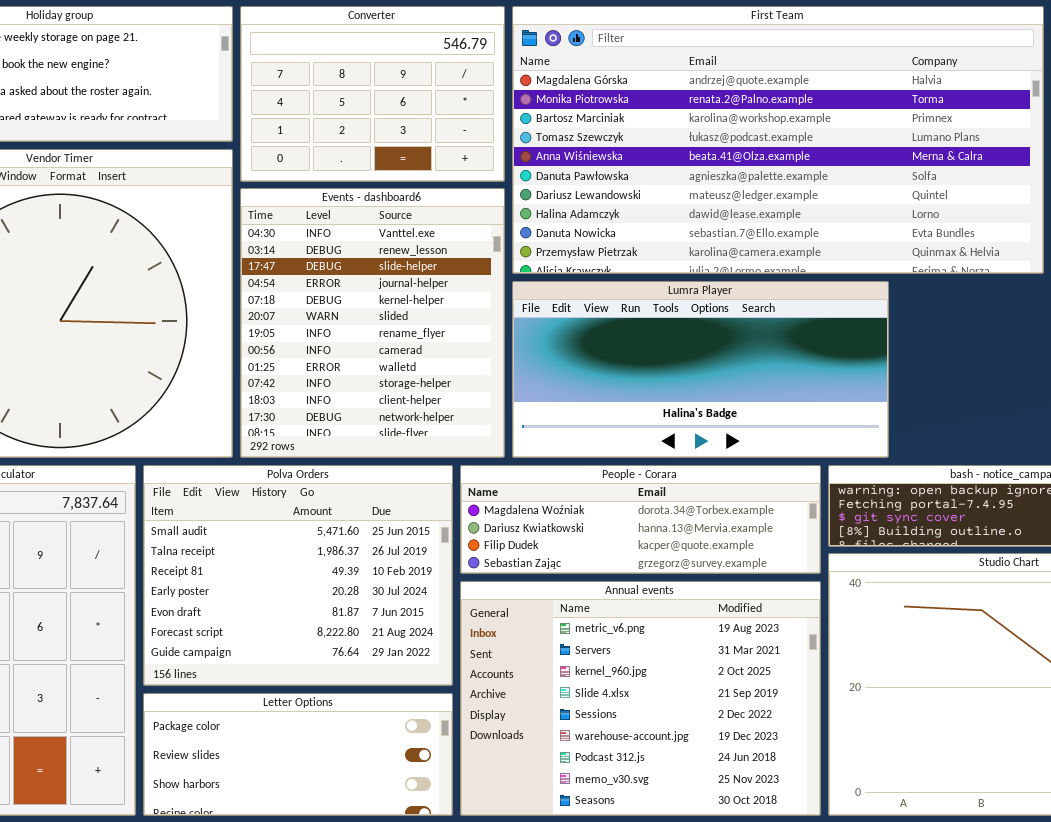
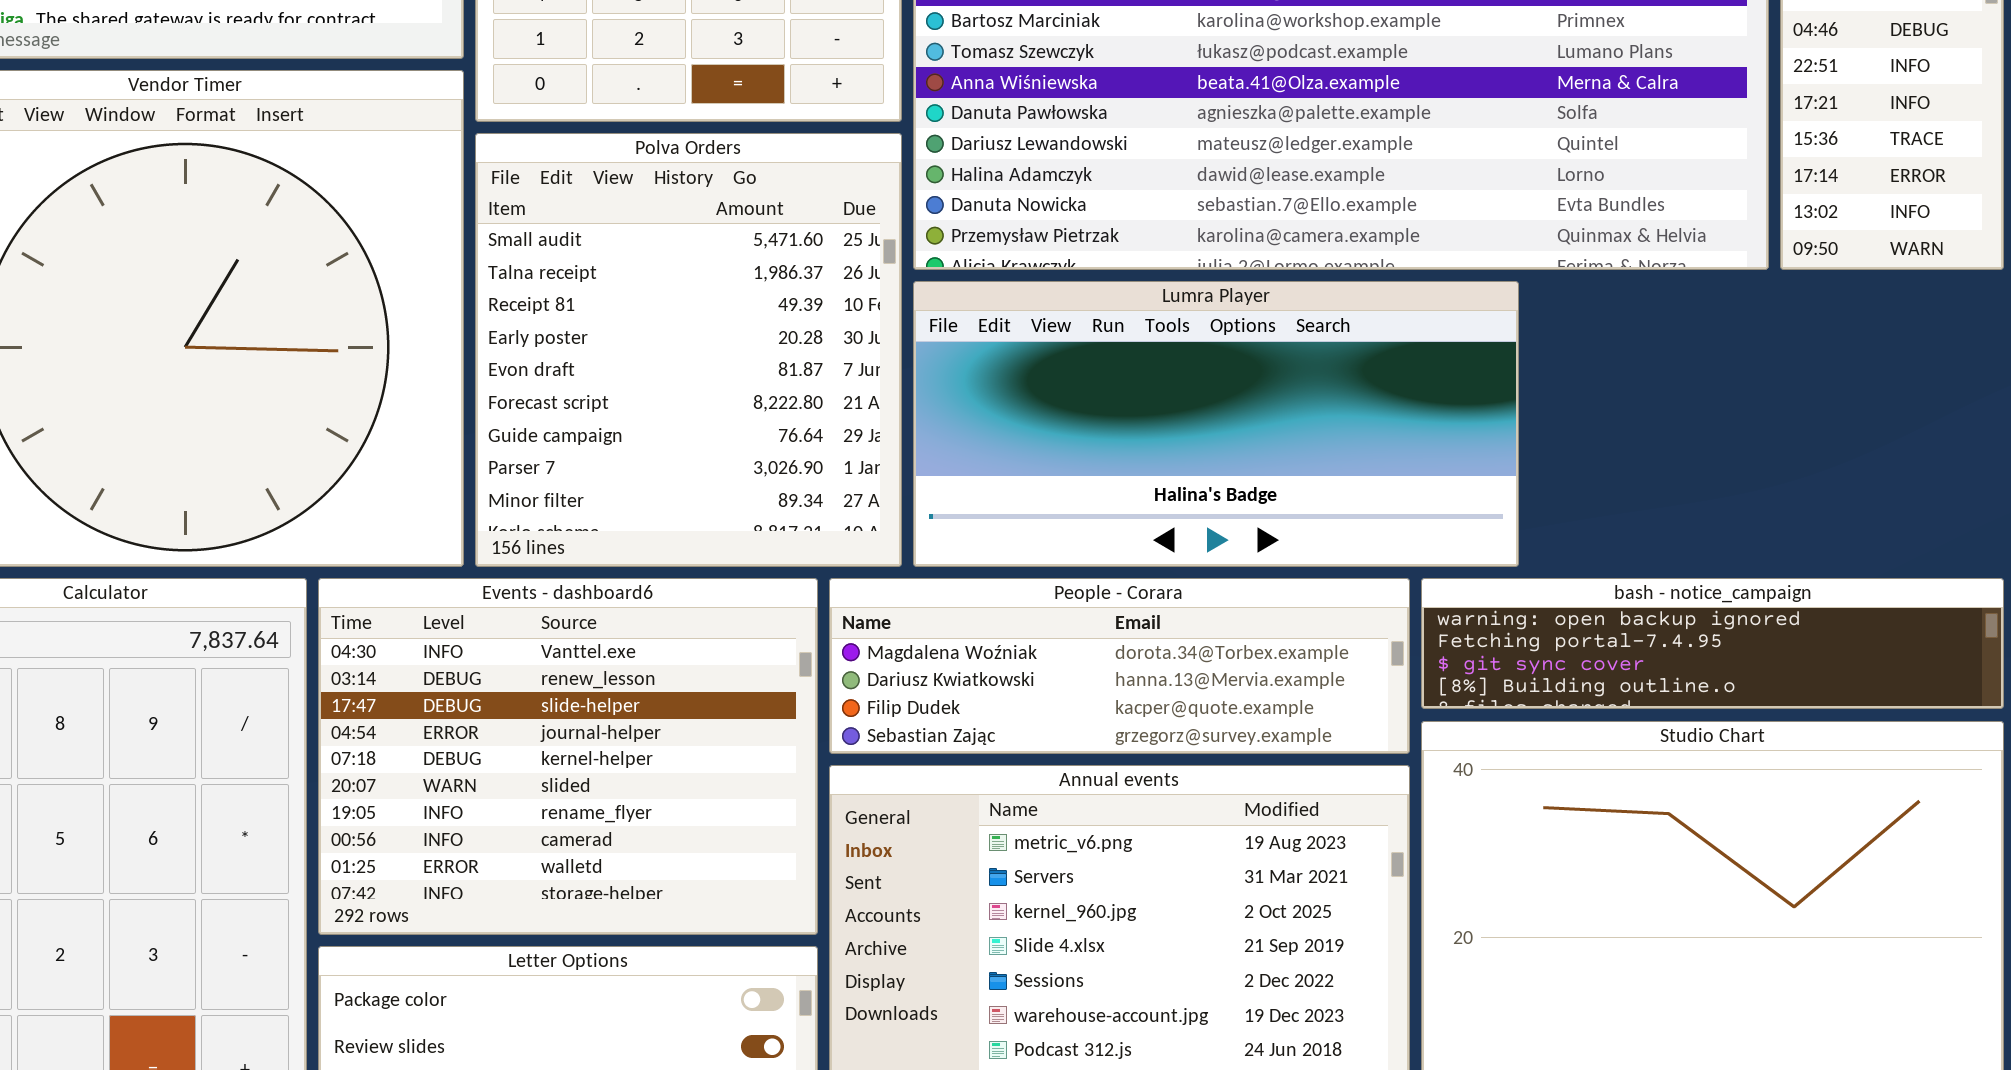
Events - dashboard6: [240,188,505,458] -> [318,578,818,935], moved, resized
Polva Orders: [143,465,453,686] -> [475,133,902,567], moved, resized

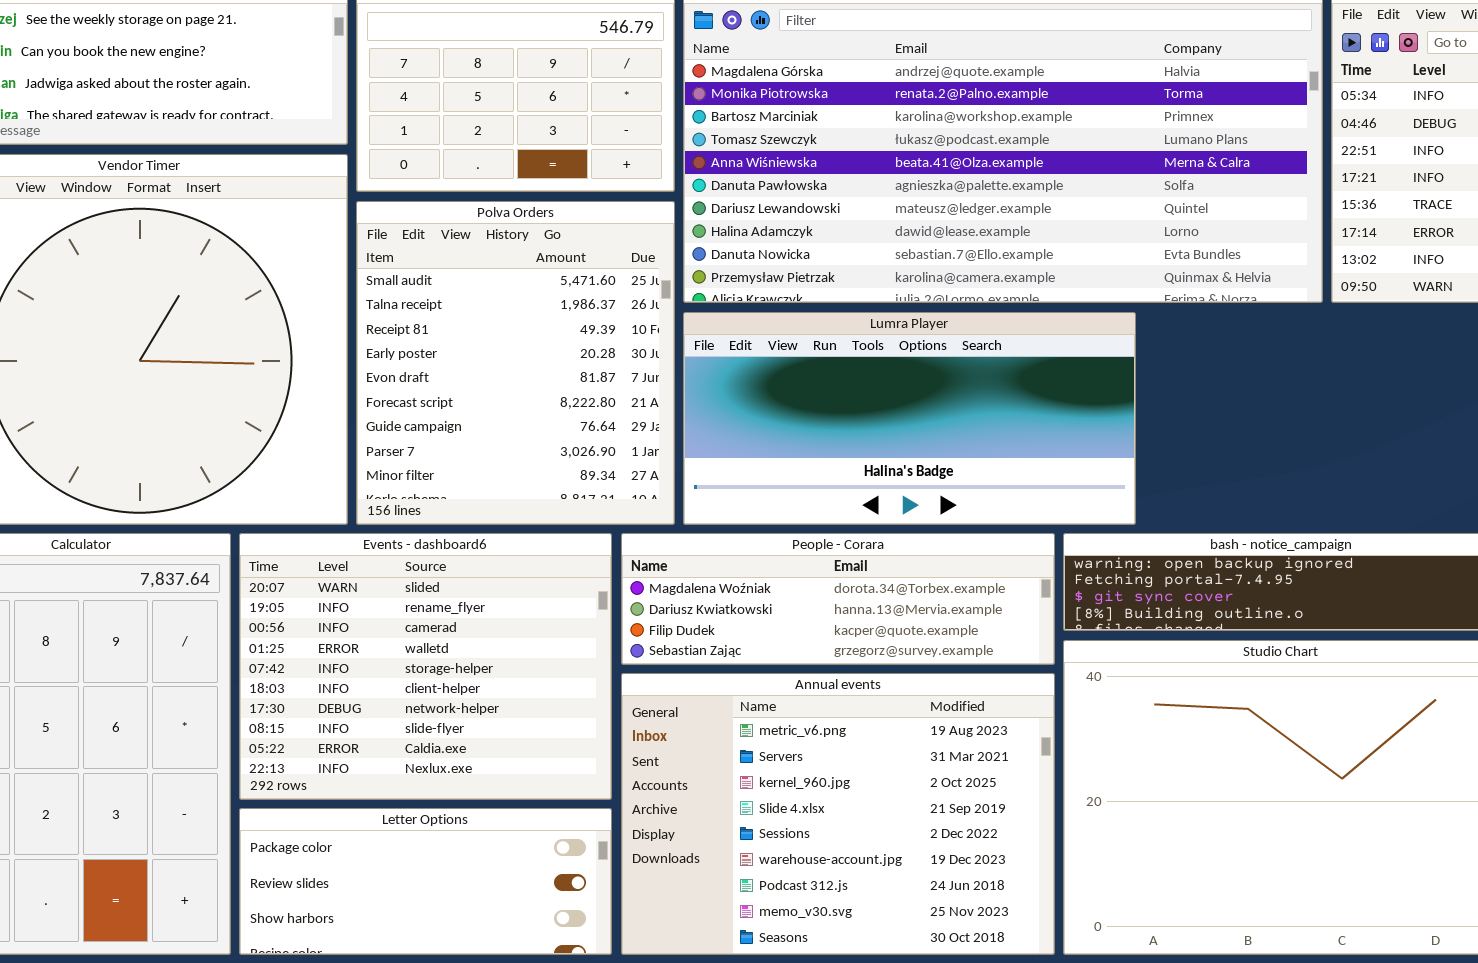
Events - dashboard6: [318,578,818,935] -> [239,533,612,800], scrolled down 5 rows

